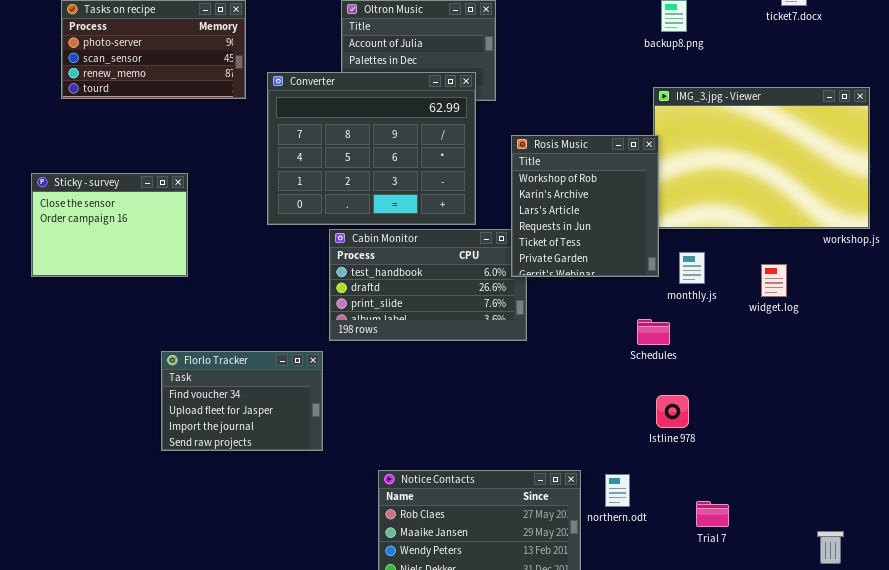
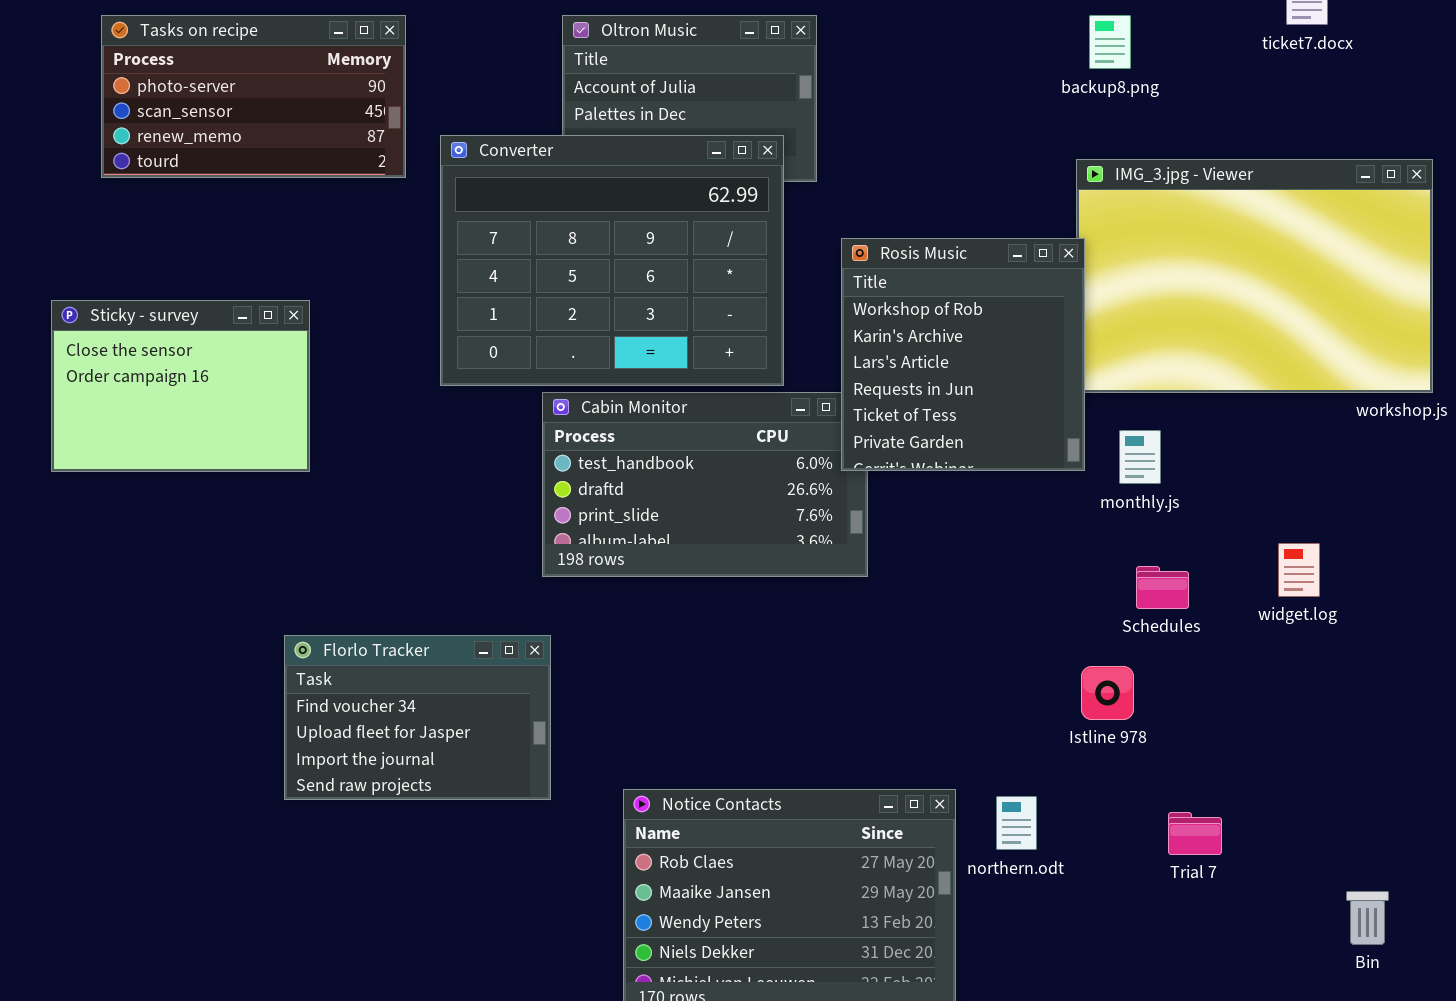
widget.log: [761,264,787,297] -> [1278,543,1320,597], moved
Schedules: [637,319,670,345] -> [1136,566,1189,609], moved
Florlo Tracker: [161,351,323,451] -> [284,635,551,800], moved
Trial 7: [696,501,729,527] -> [1168,812,1222,855], moved

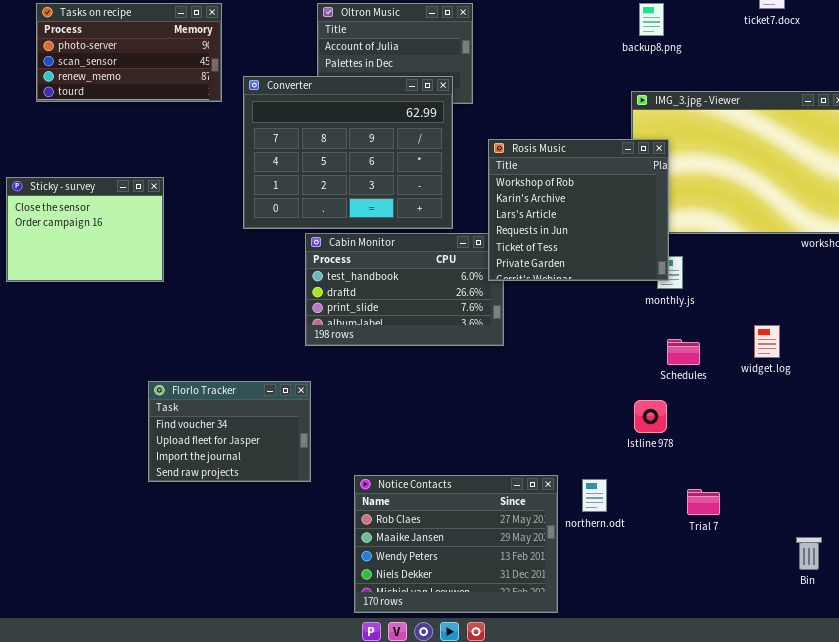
Rosis Music: [841,238,1085,471] -> [488,139,669,281], resized

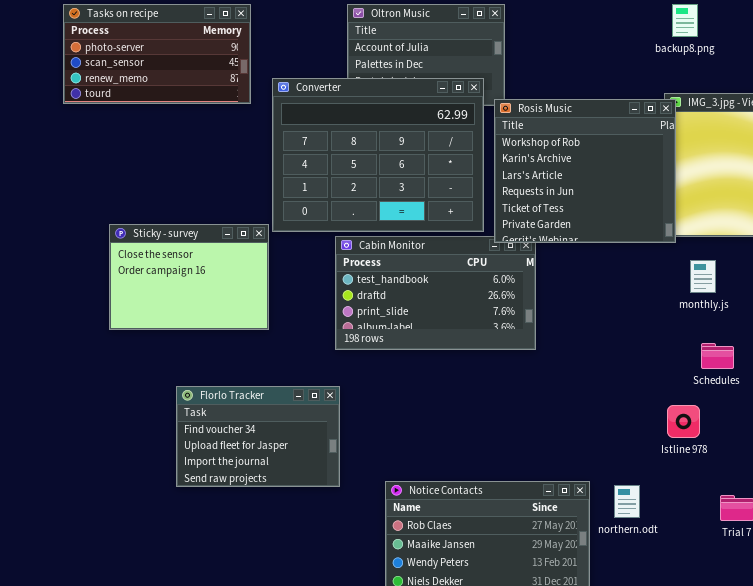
Rosis Music: [488,139,669,281] -> [494,99,676,243], moved
Sticky - survey: [6,177,164,282] -> [109,224,269,330], moved

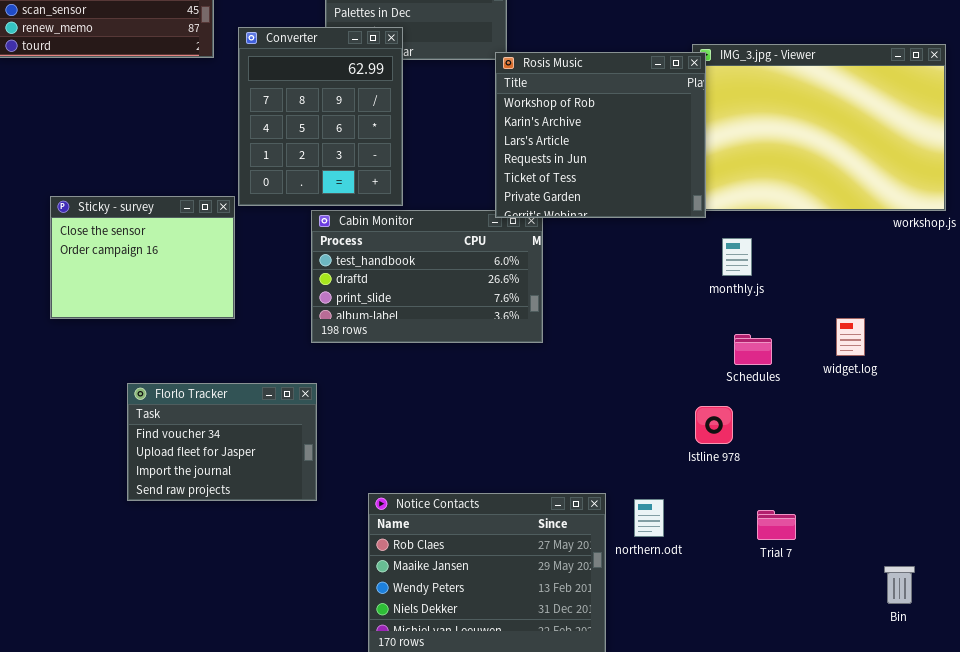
Converter: [272,78,484,232] -> [238,27,403,206], resized

